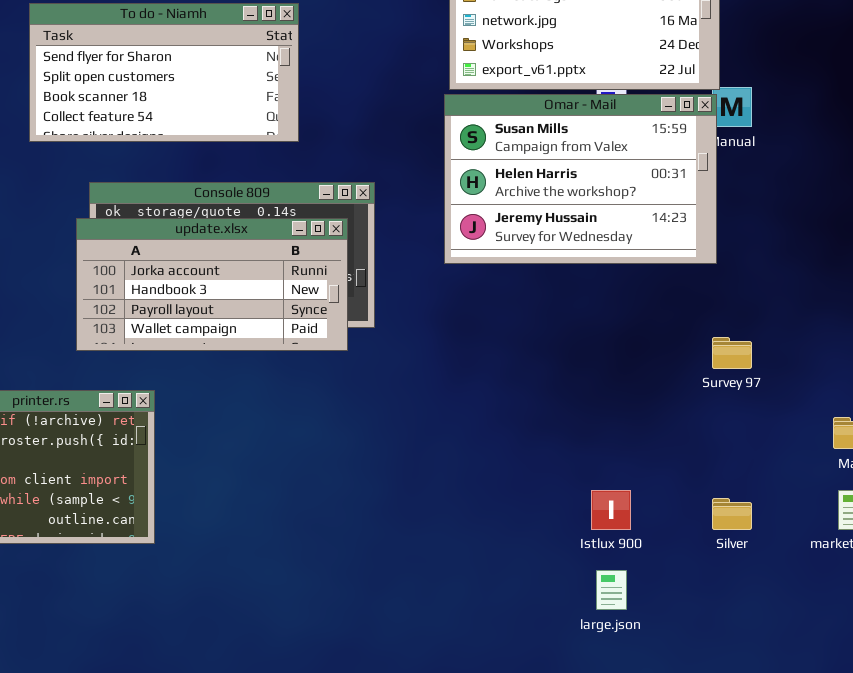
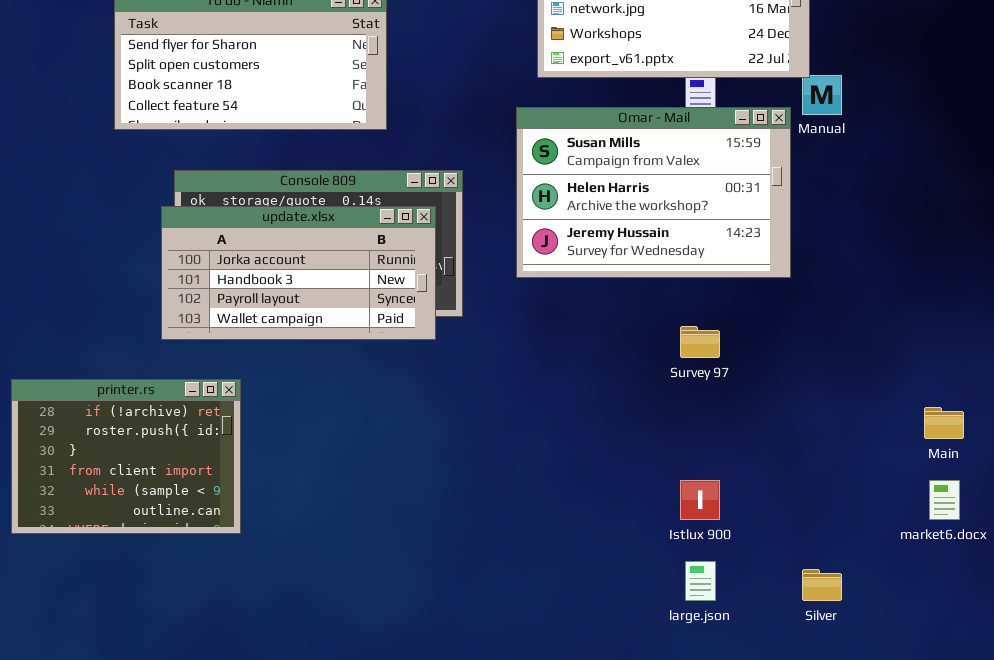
Omar - Mail: [444,94,717,264] -> [516,107,791,278], moved
Survey 97: [712,337,752,369] -> [680,326,720,358], moved
Silver: [712,498,752,530] -> [802,569,842,601], moved

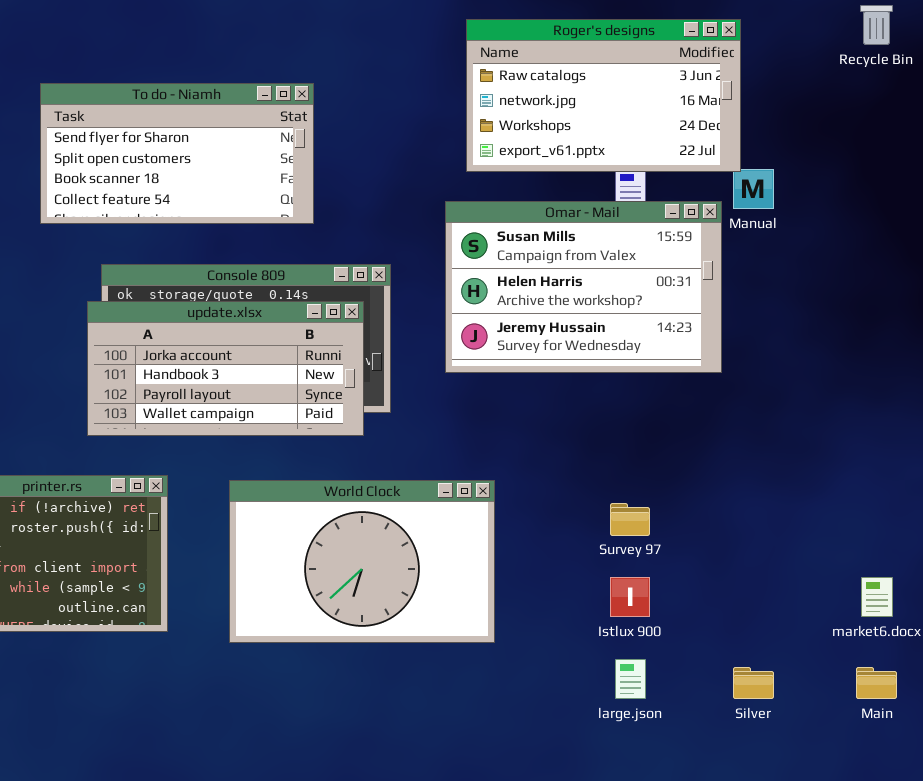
Survey 97: [680,326,720,358] -> [610,503,650,536], moved
World Clock: none -> [229,480,495,643], opened
Main: [924,407,964,439] -> [856,667,897,699], moved

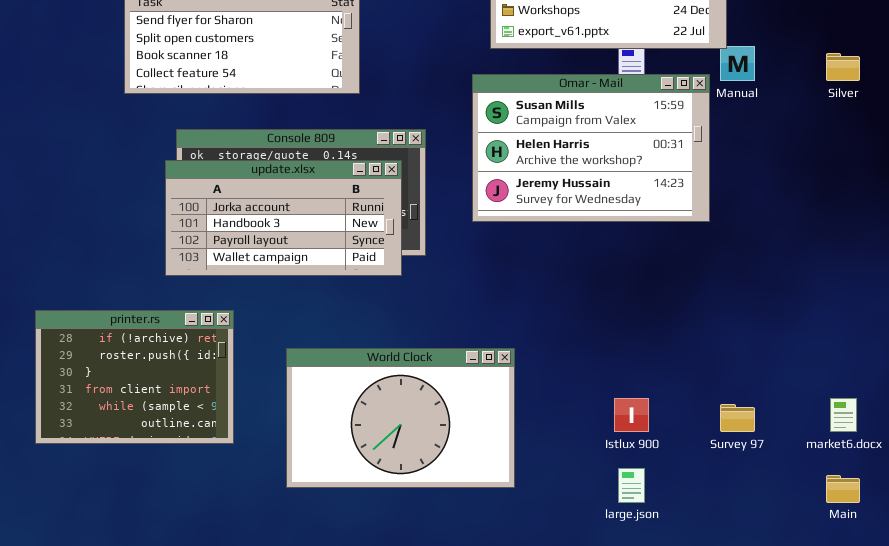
World Clock: [229,480,495,643] -> [286,348,515,488], moved
Survey 97: [610,503,650,536] -> [720,404,755,432], moved
Silver: [733,667,774,699] -> [826,53,860,81], moved

